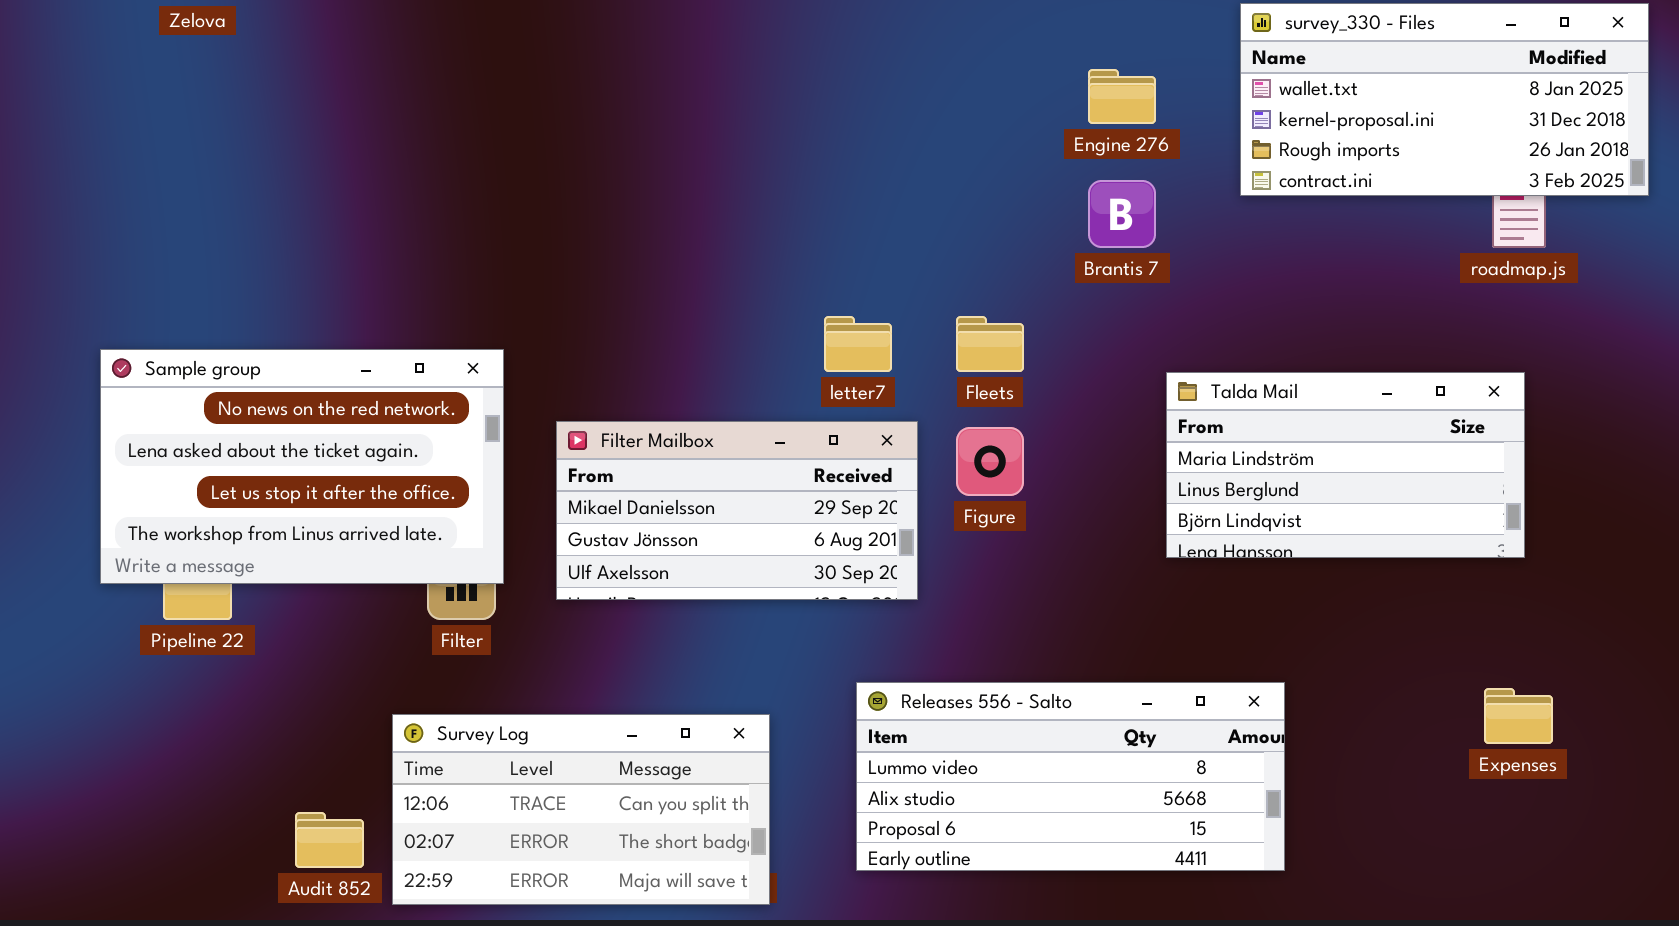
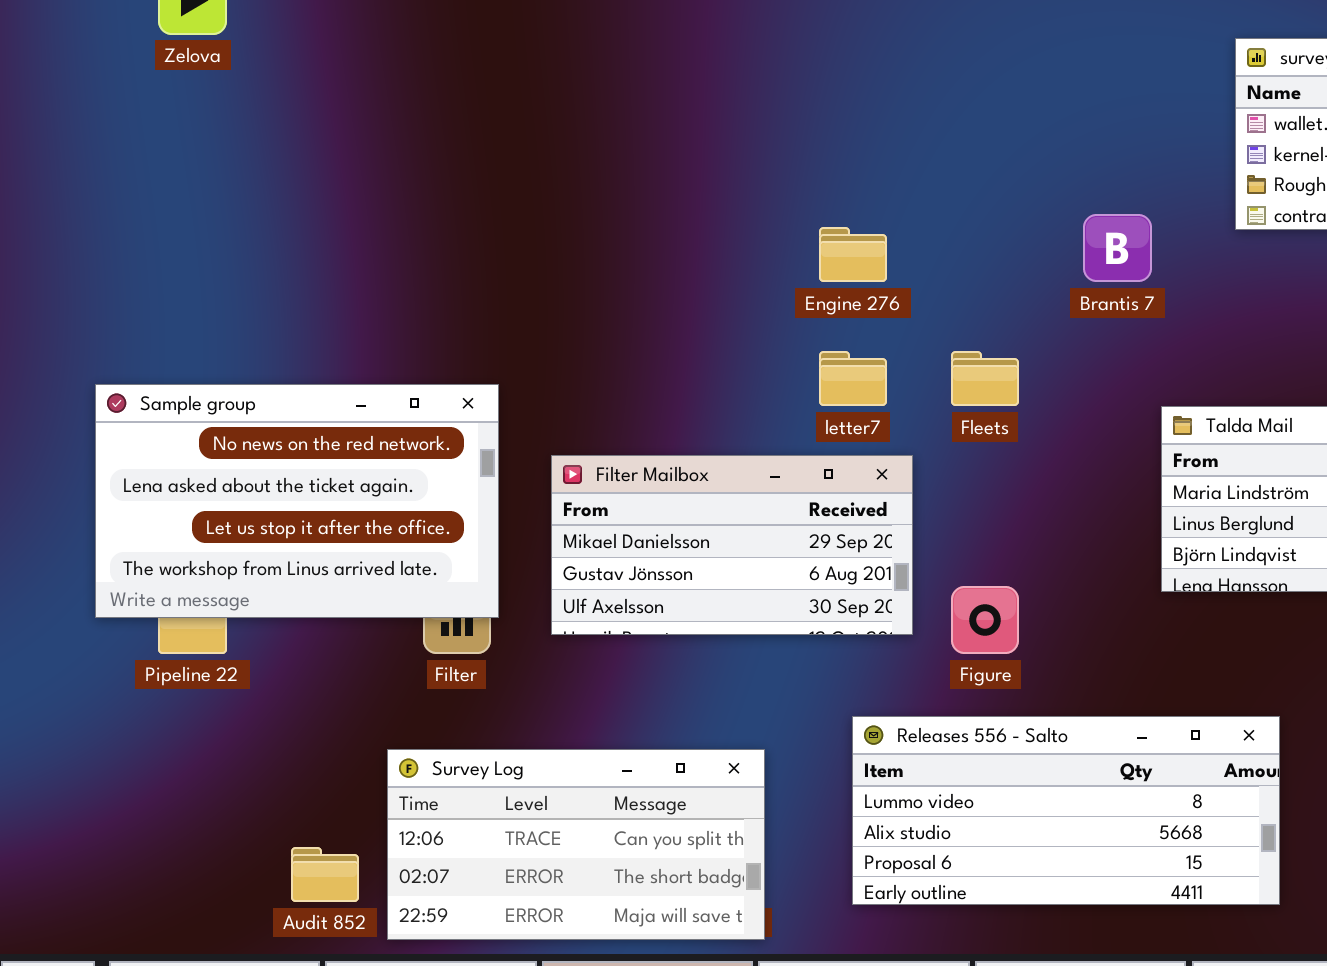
Engine 276: [1088,69,1156,124] -> [819,227,887,282], moved
Figure: [956,427,1024,496] -> [951,586,1019,654], moved

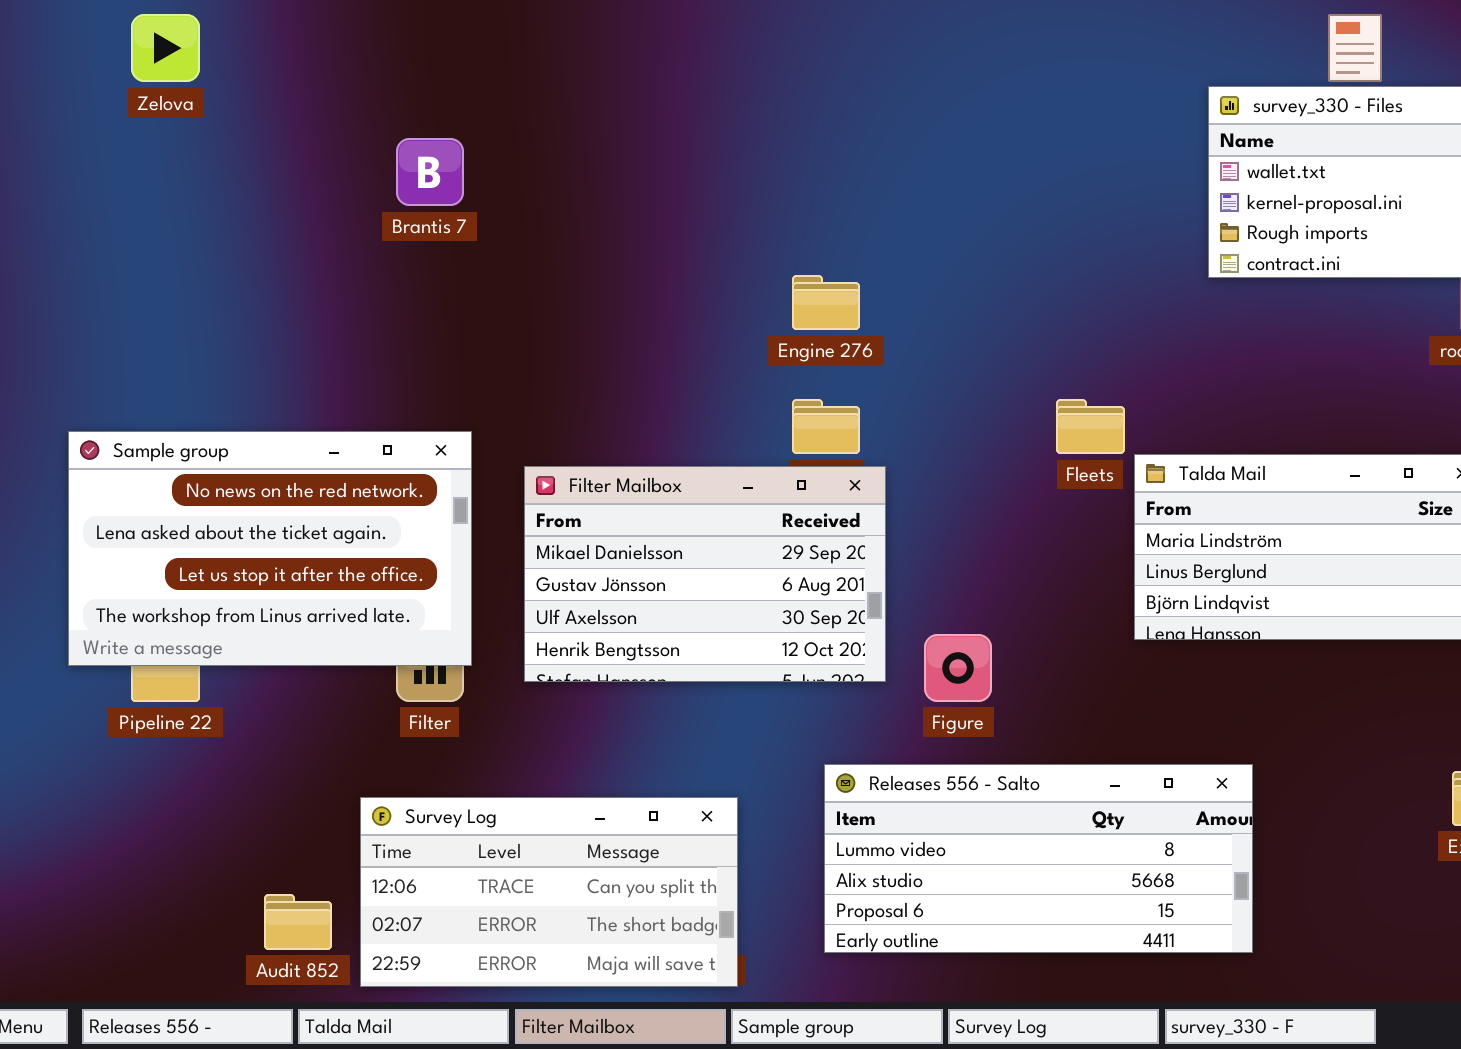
Brantis 7: [1083,214,1152,282] -> [396,138,464,206], moved
Fleets: [951,351,1019,406] -> [1056,399,1125,454], moved
Filter Mailbox: [551,455,913,635] -> [524,466,886,682], resized

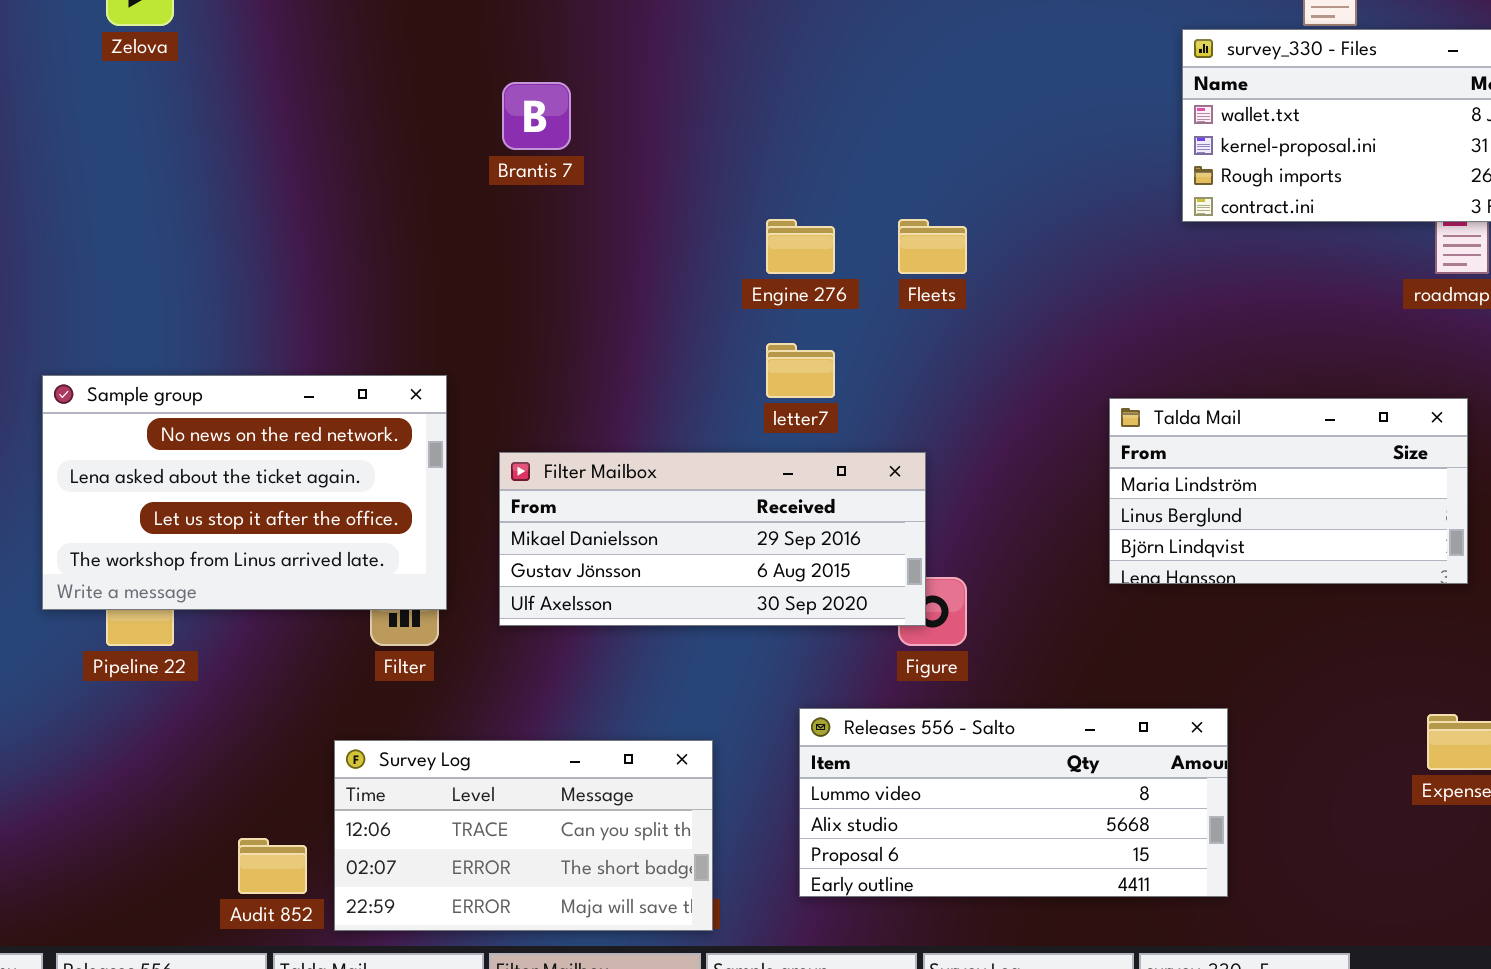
Brantis 7: [396,138,464,206] -> [502,82,571,150], moved
Fleets: [1056,399,1125,454] -> [898,219,967,274], moved
Filter Mailbox: [524,466,886,682] -> [499,452,926,626], resized

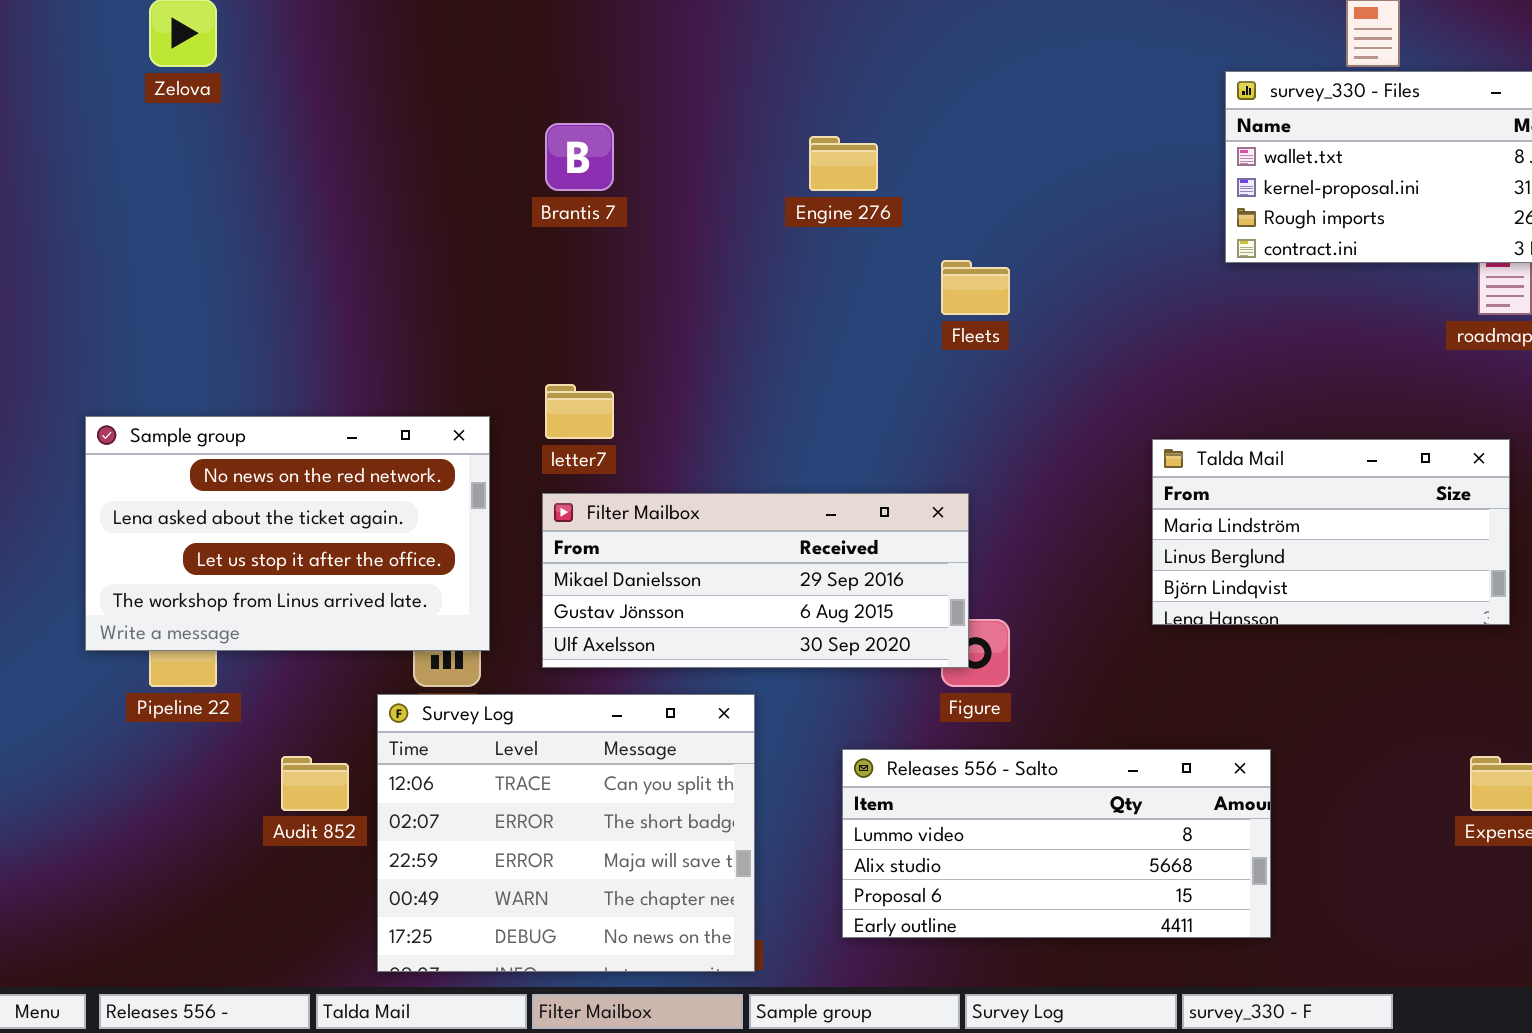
Engine 276: [766,219,835,274] -> [809,136,878,191], moved
letter7: [766,343,835,398] -> [545,384,614,439], moved
Survey Log: [334,740,713,931] -> [377,694,755,972], resized
Audit 852: [238,838,307,894] -> [281,756,349,811], moved

